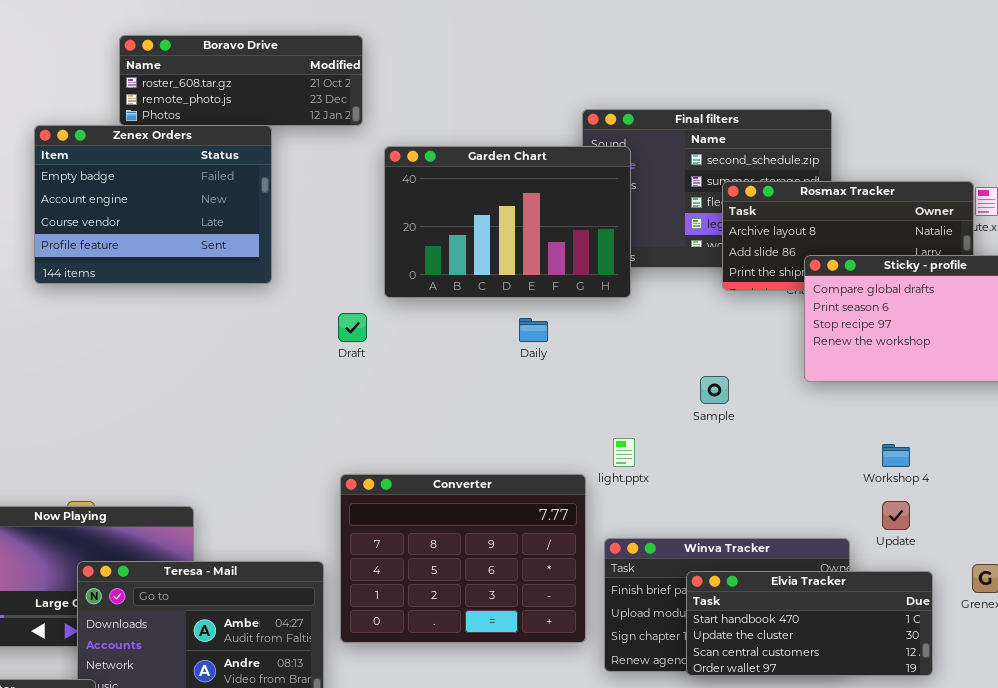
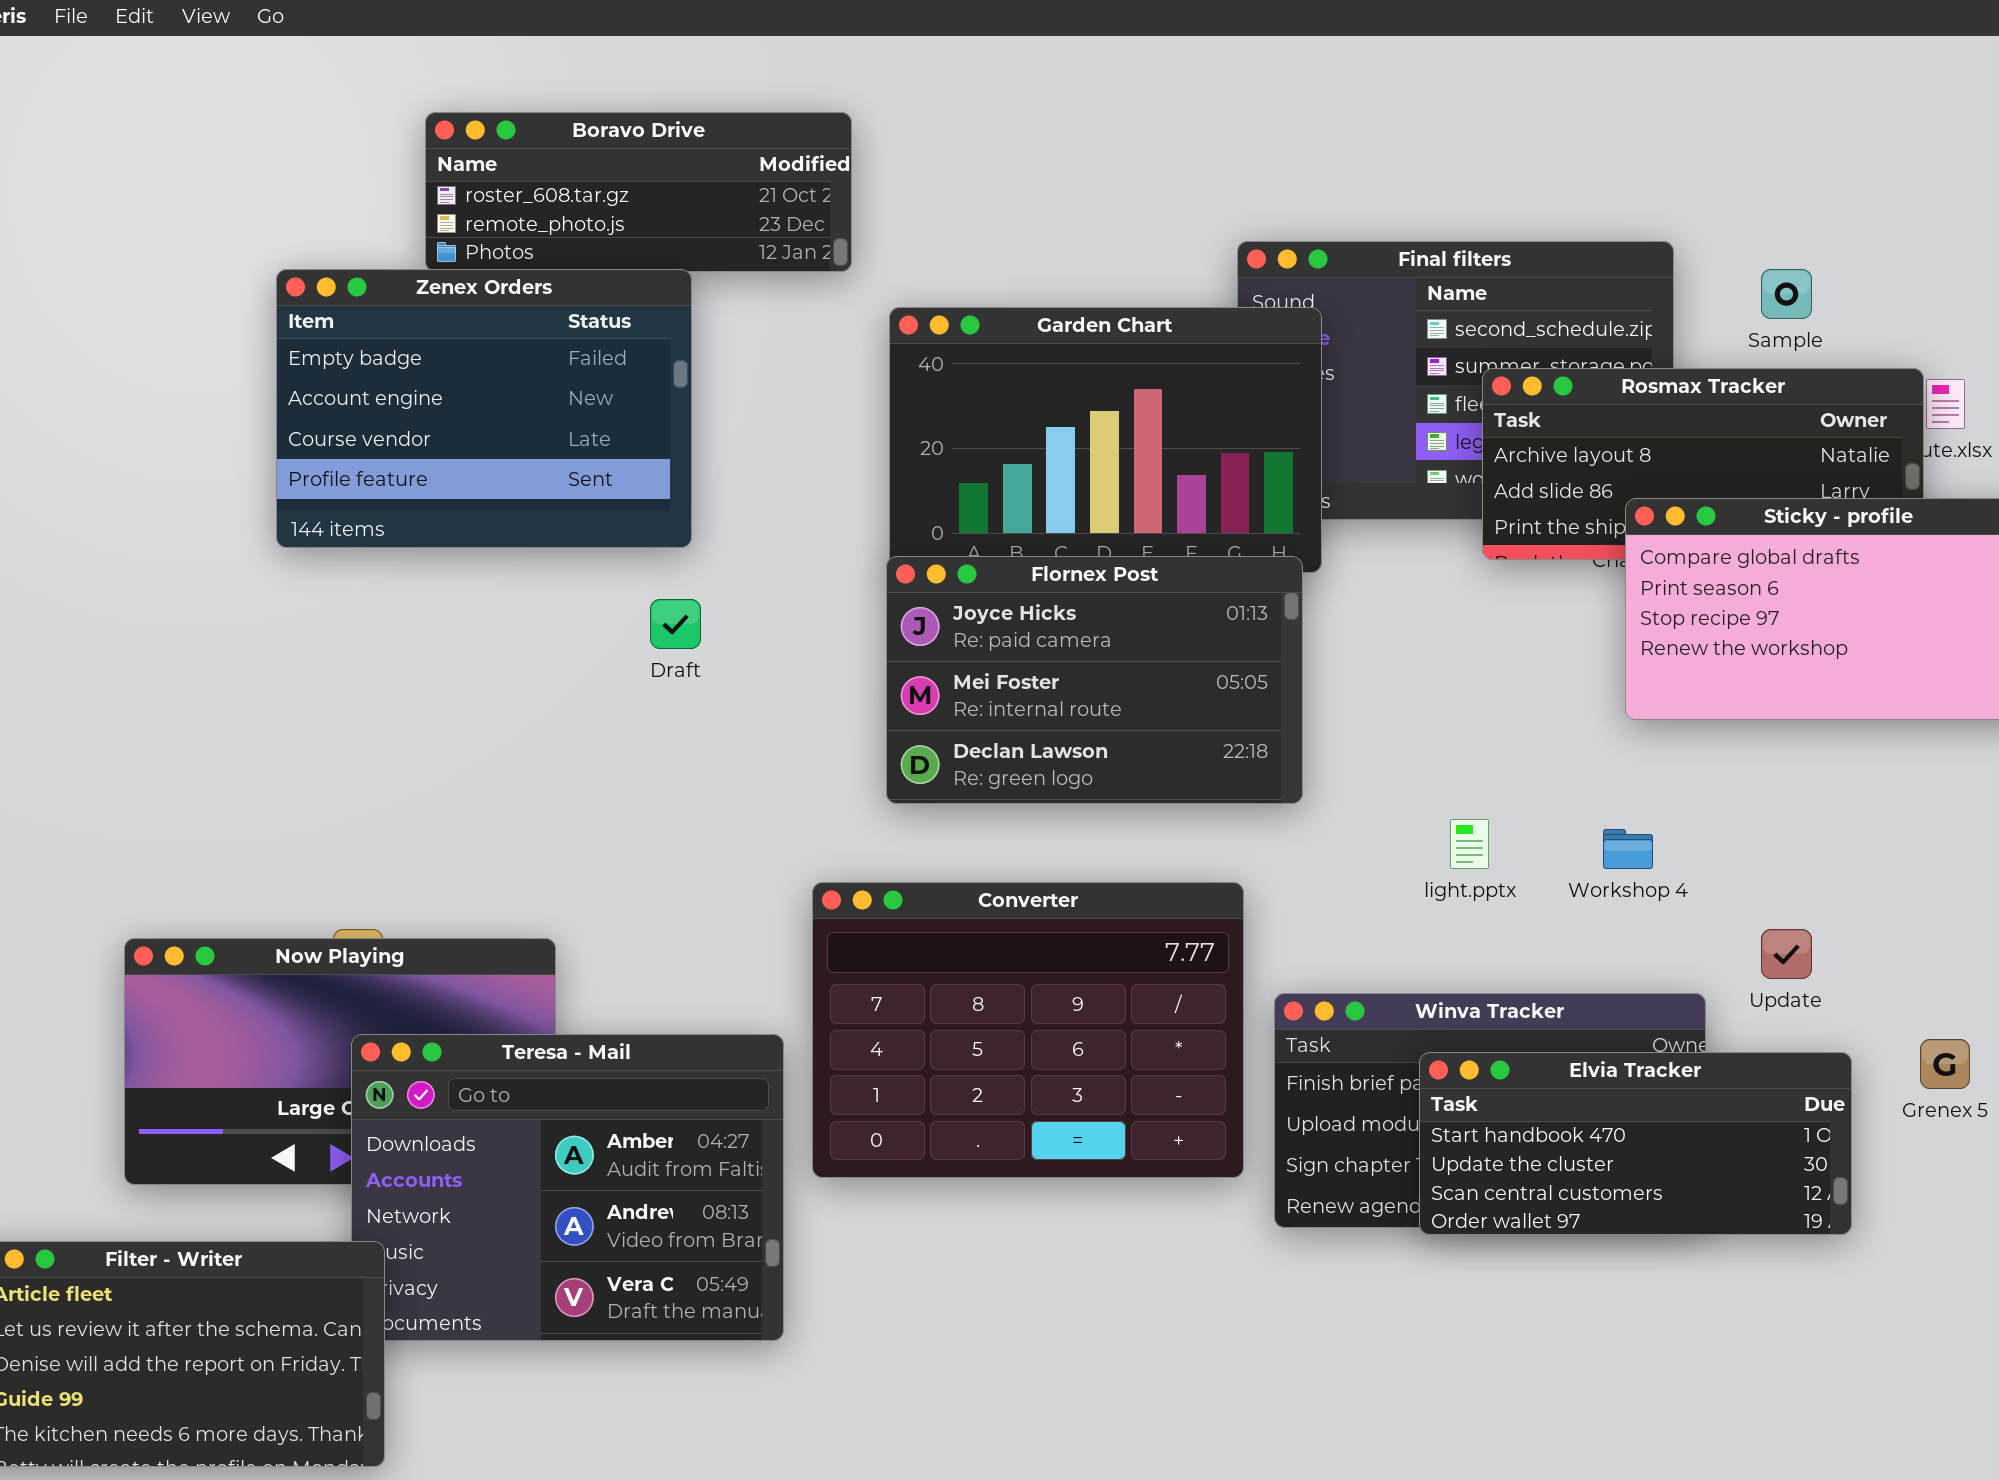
Flornex Post: none -> [886,556,1303,804], opened
Draft: [338,313,367,342] -> [650,599,701,649], moved
Sample: [700,376,729,404] -> [1761,269,1812,319], moved
light.pptx: [613,438,635,467] -> [1450,819,1489,869], moved
Workshop 4: [882,444,910,467] -> [1603,829,1653,869], moved

